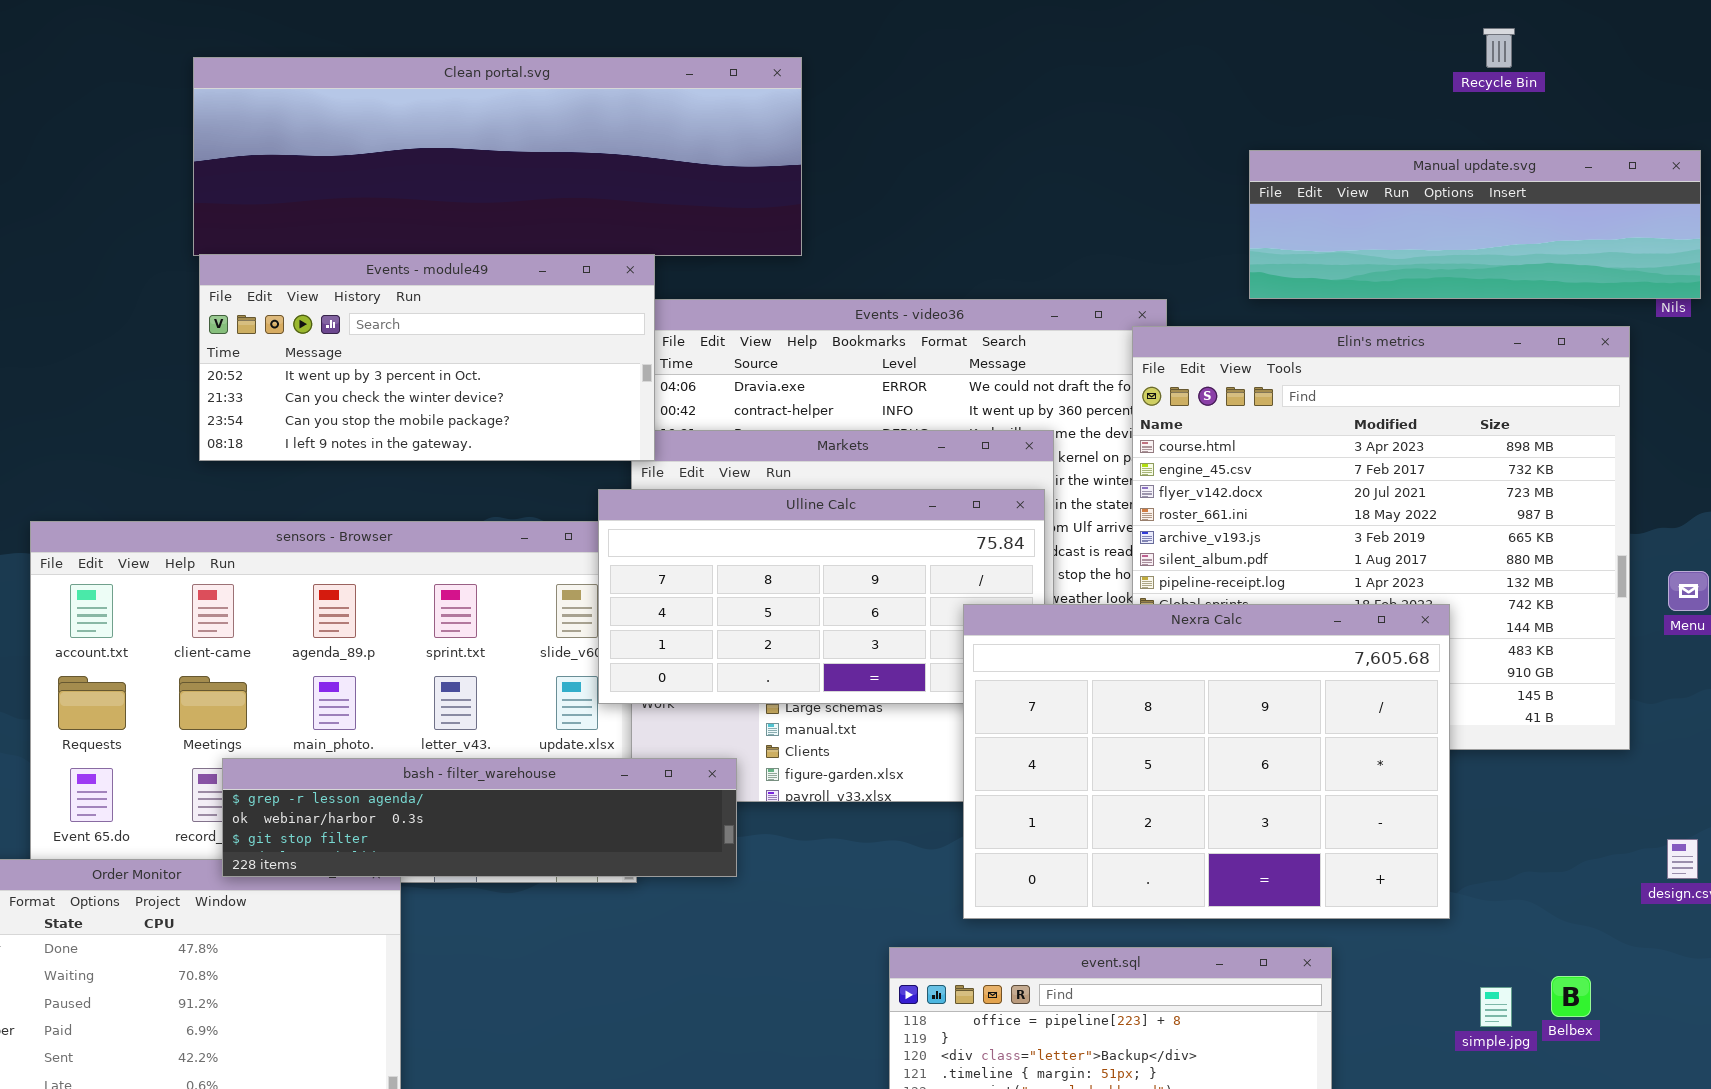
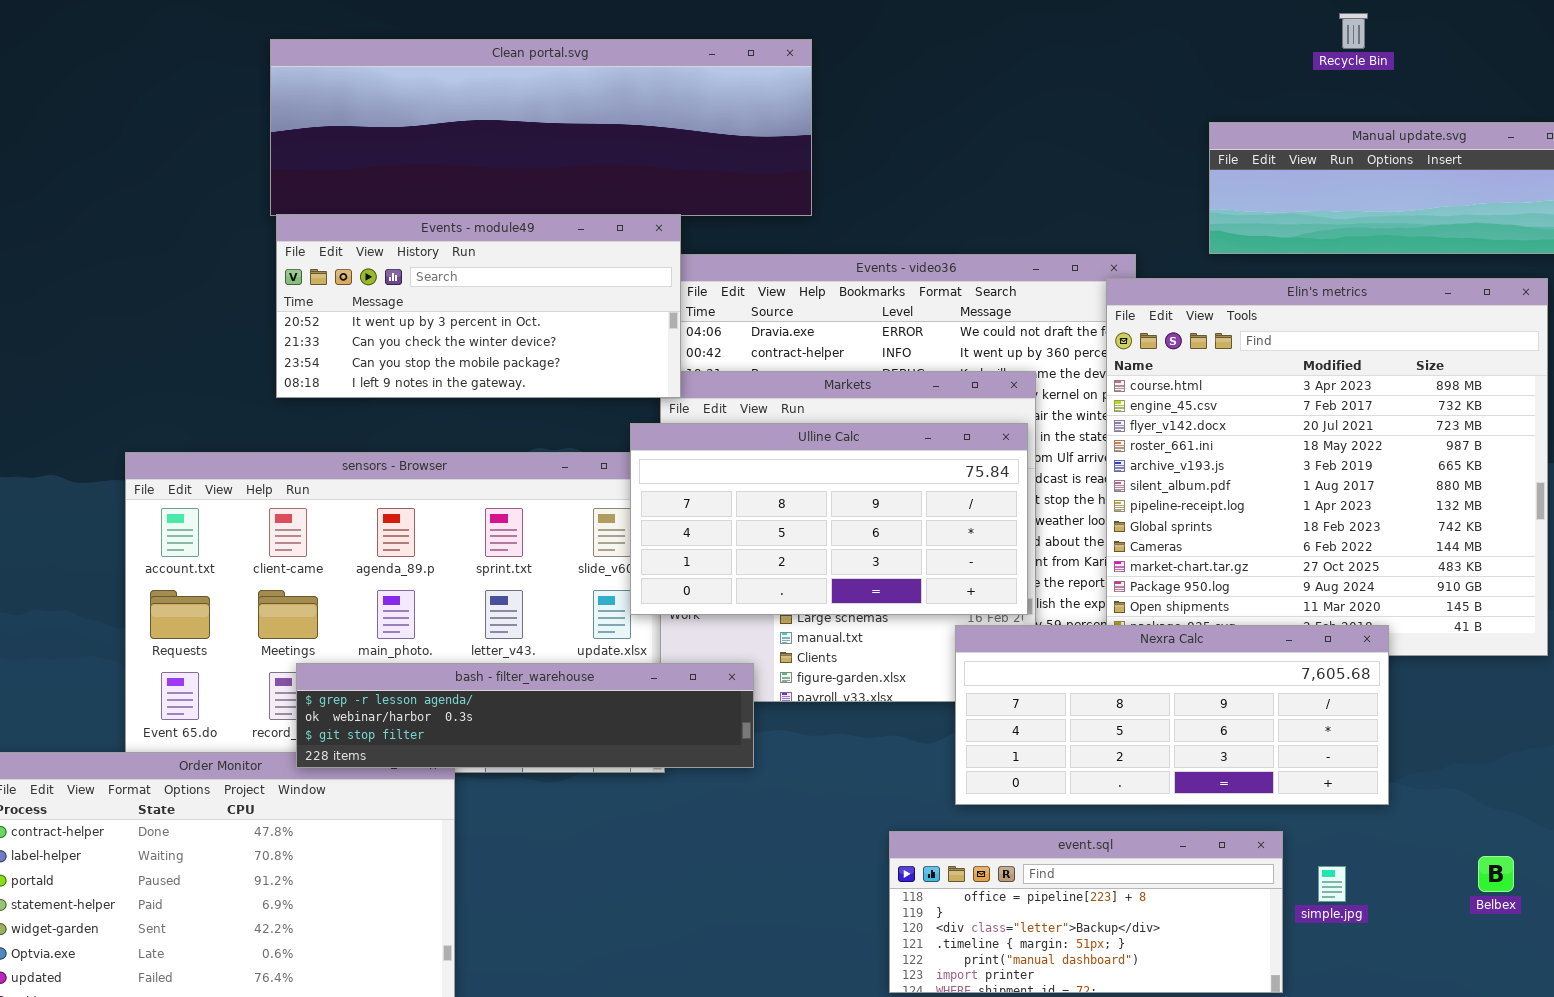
Recycle Bin: [1483,28,1515,68] -> [1339,13,1368,49], moved
Nexra Calc: [963,604,1450,919] -> [955,625,1389,805], resized
simple.jpg: [1480,987,1512,1027] -> [1318,866,1346,902], moved

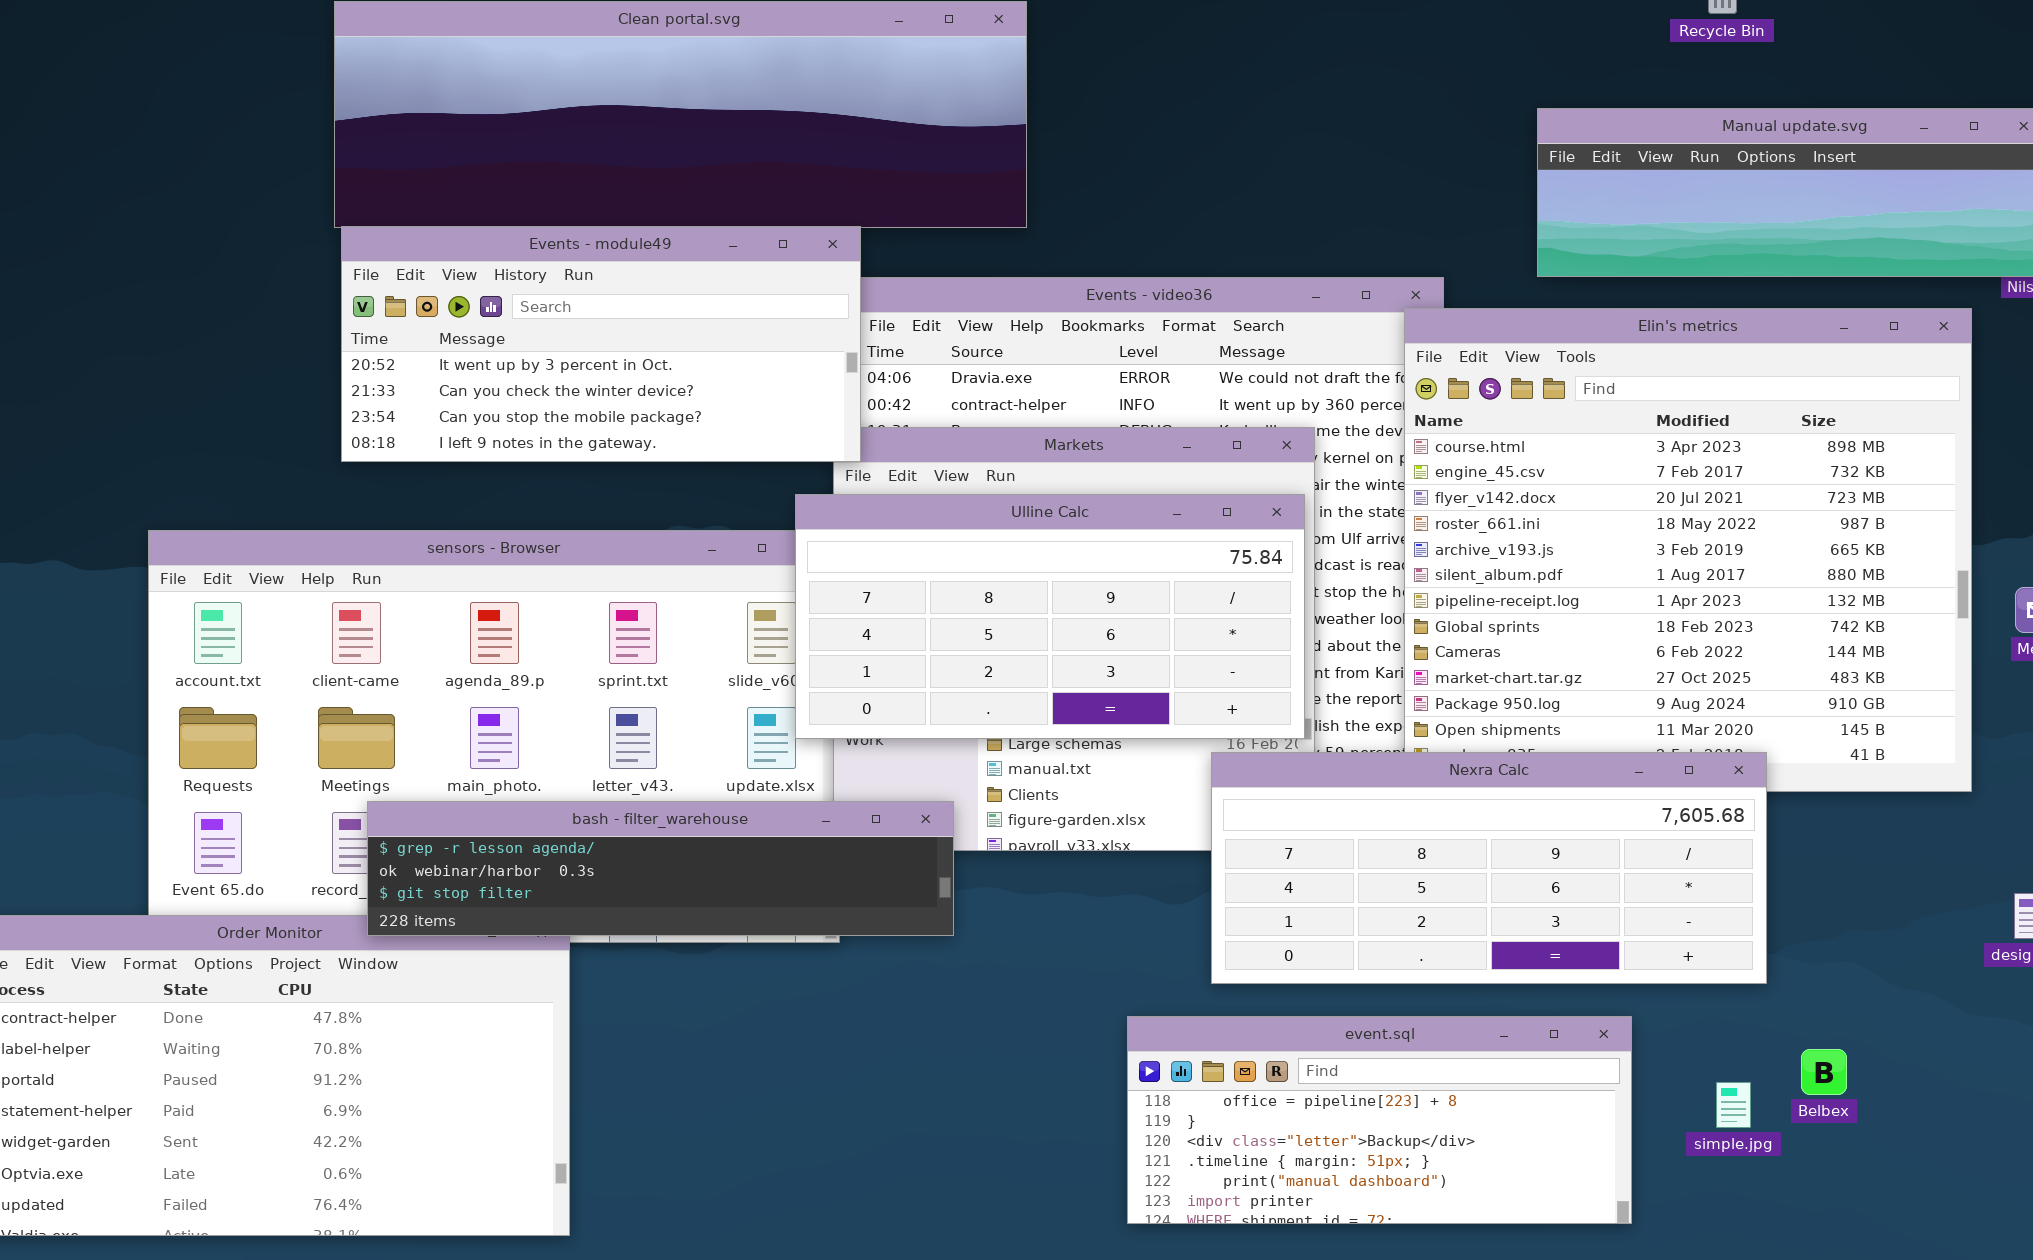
Belbex: [1478,856,1514,892] -> [1801,1049,1847,1095], moved
simple.jpg: [1318,866,1346,902] -> [1716,1082,1751,1128], moved

